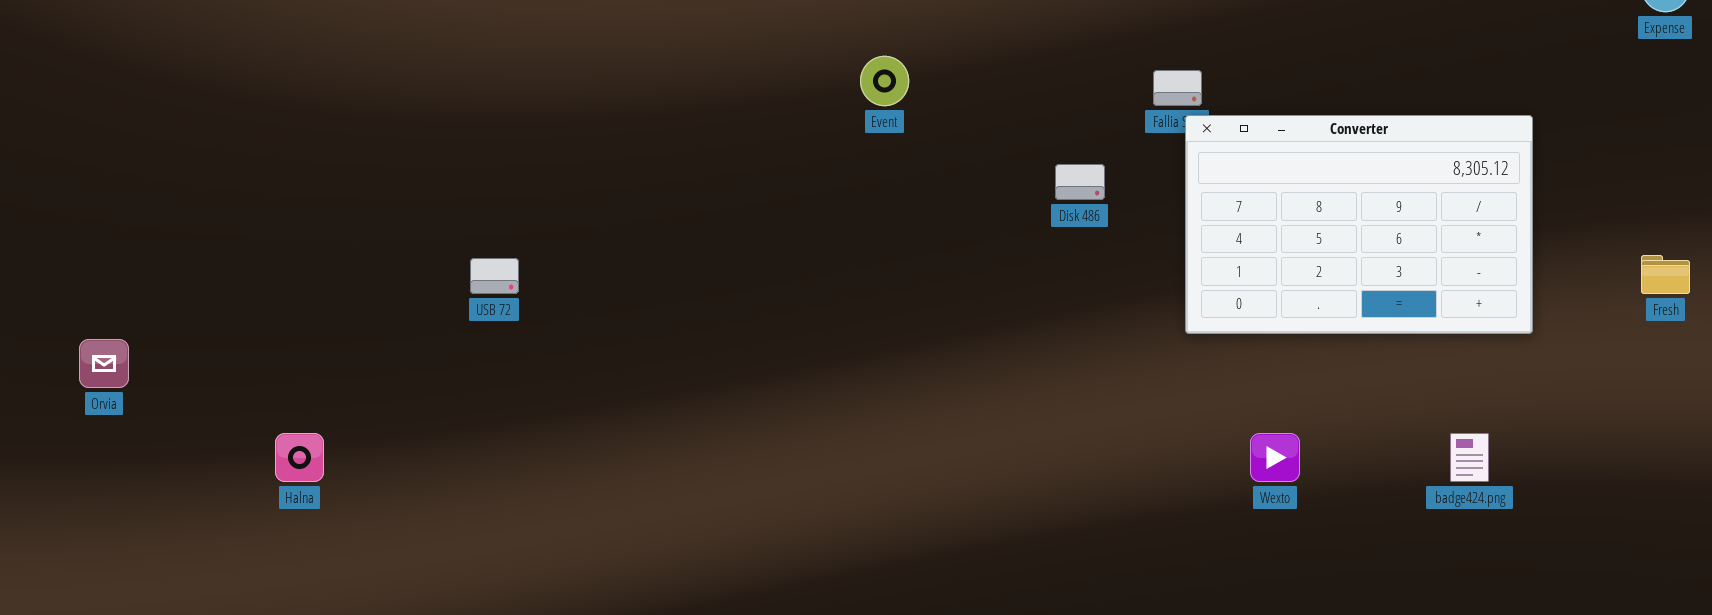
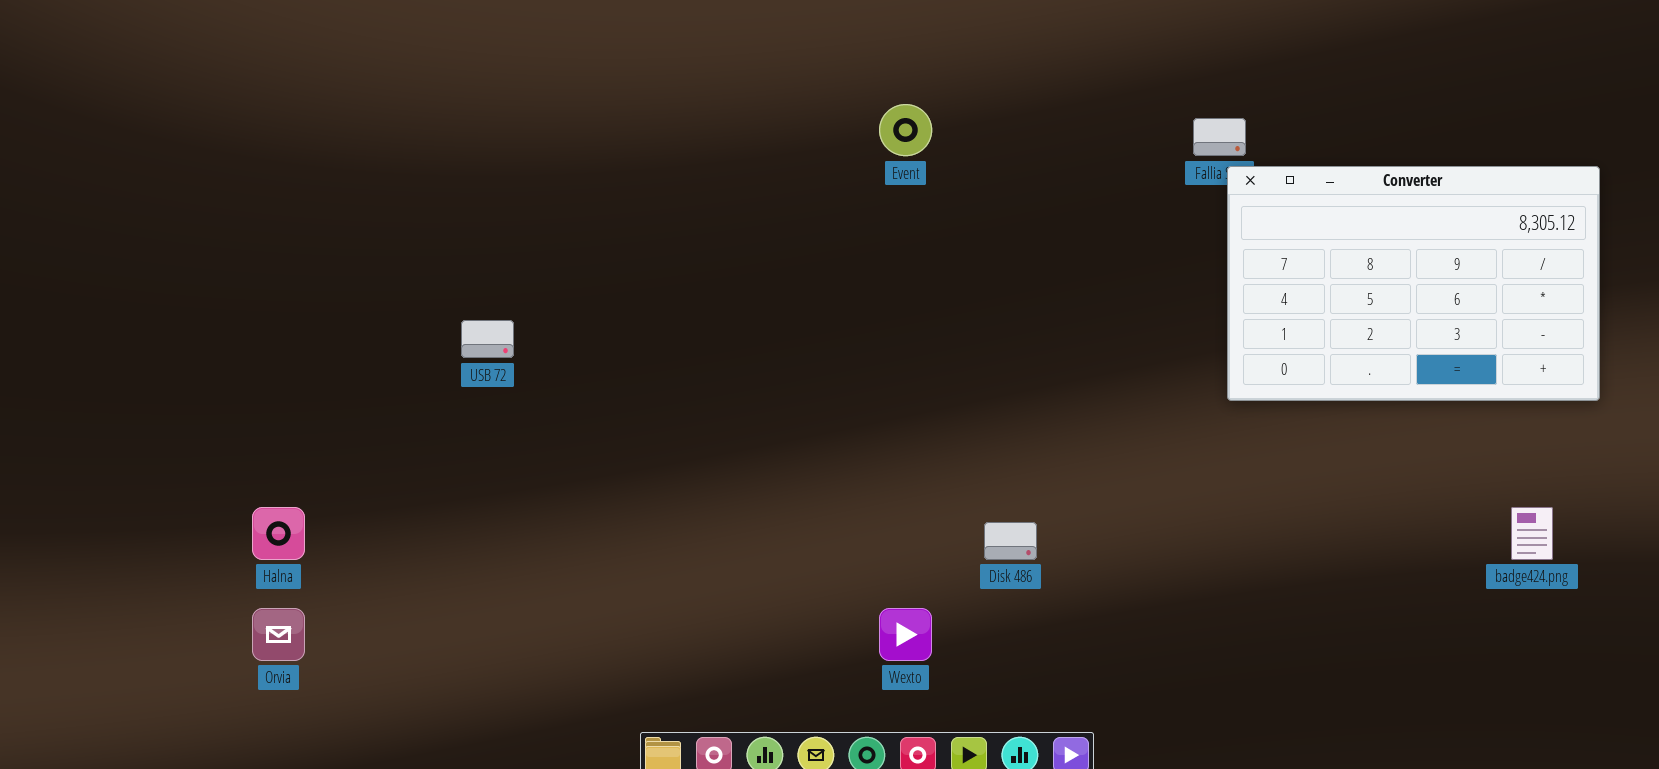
Disk 486: [1055,164,1105,200] -> [984,522,1037,560], moved
Orvia: [79,339,129,388] -> [252,608,305,661], moved
Wexto: [1250,433,1300,482] -> [879,608,932,661], moved

